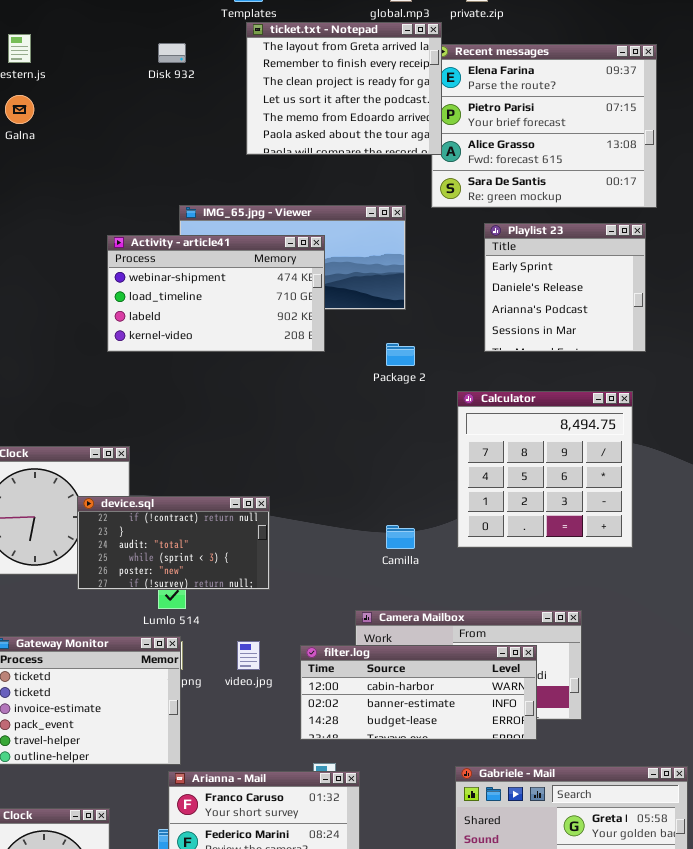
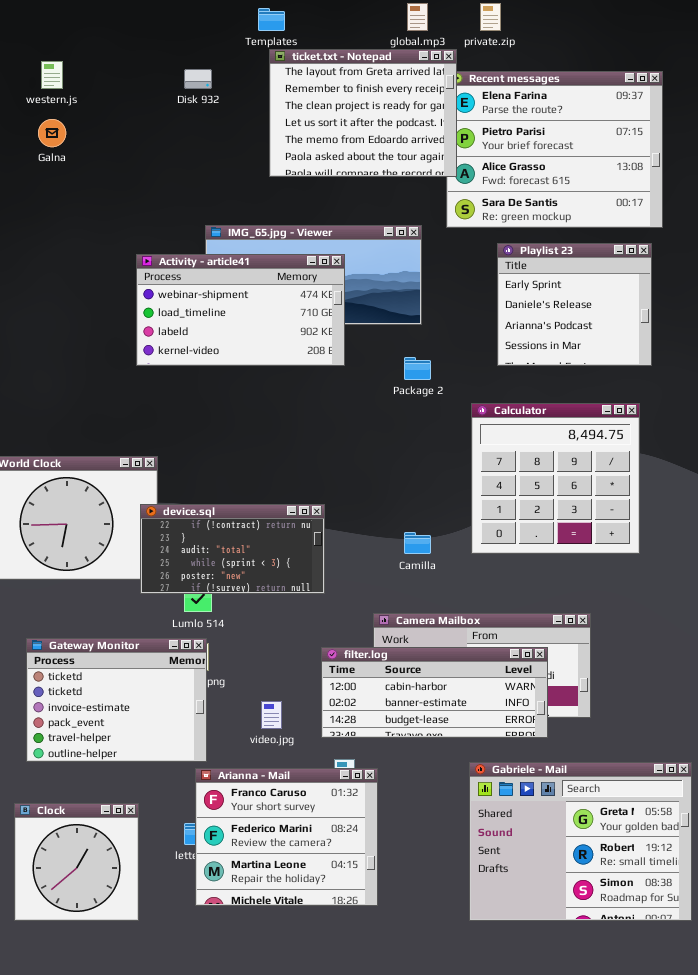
device.sql: [77,496,270,590] -> [140,504,325,594], moved
video.jpg: [237,641,260,670] -> [261,701,282,729], moved

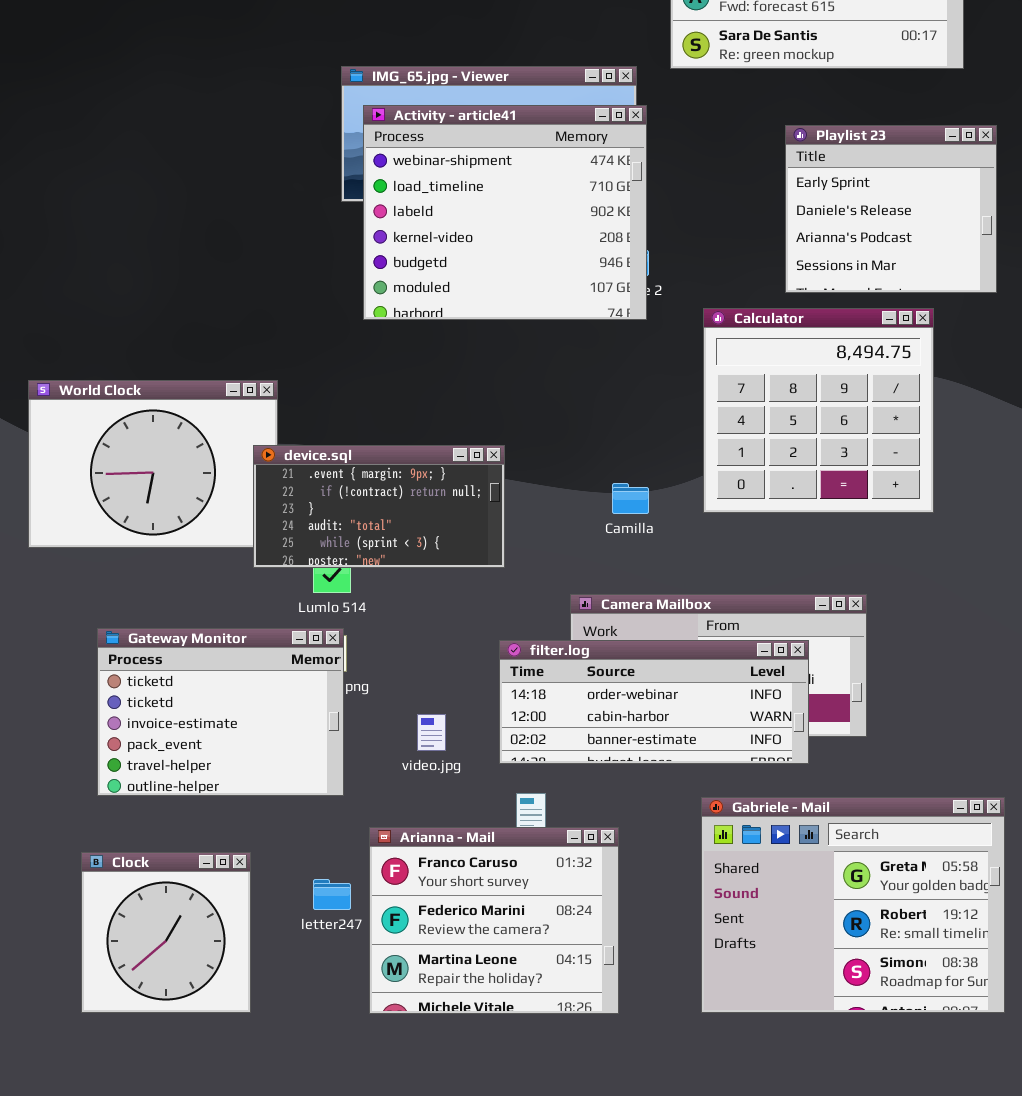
Playlist 23: [497,243,652,366] -> [785,125,997,293], moved
Activity - article41: [136,254,345,366] -> [363,105,647,320], moved, resized
device.sql: [140,504,325,594] -> [253,445,505,568], scrolled up 1 row
filter.log: [321,647,548,738] -> [499,640,809,764], scrolled up 1 row
Arianna - Mail: [195,768,378,906] -> [369,827,619,1014], moved

